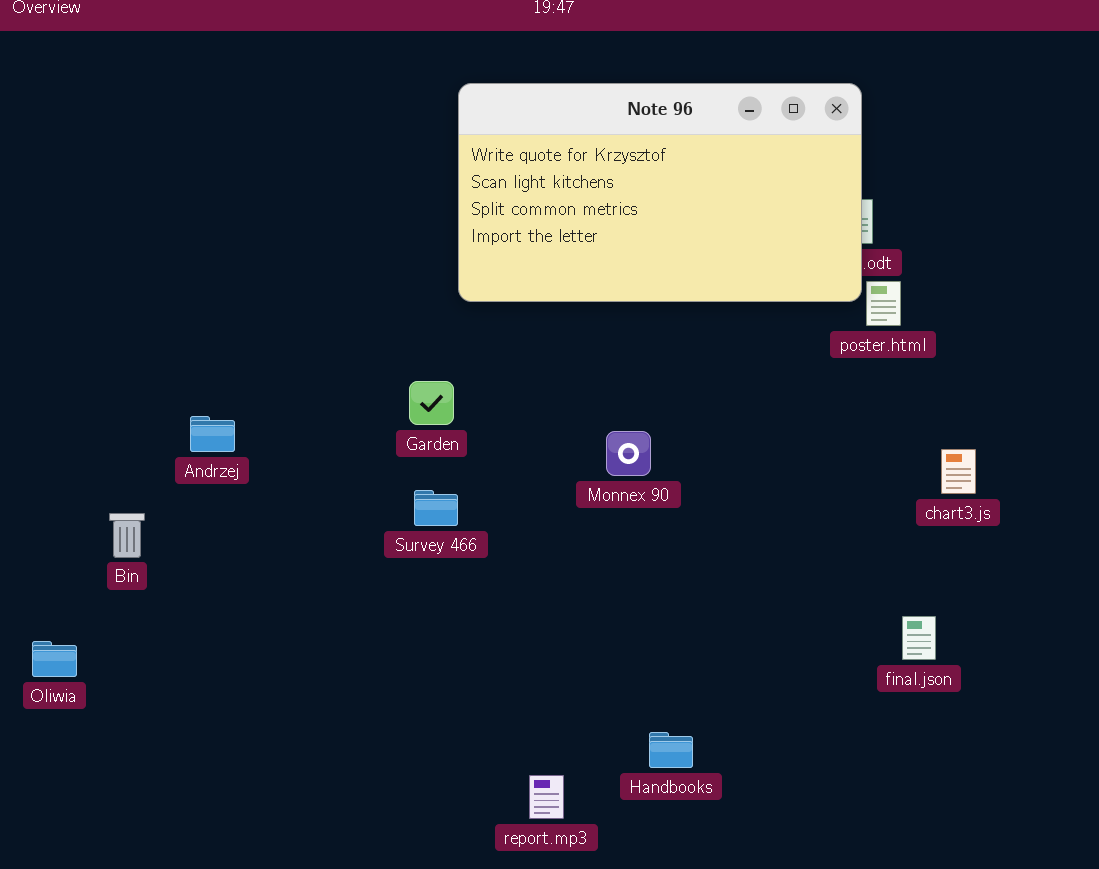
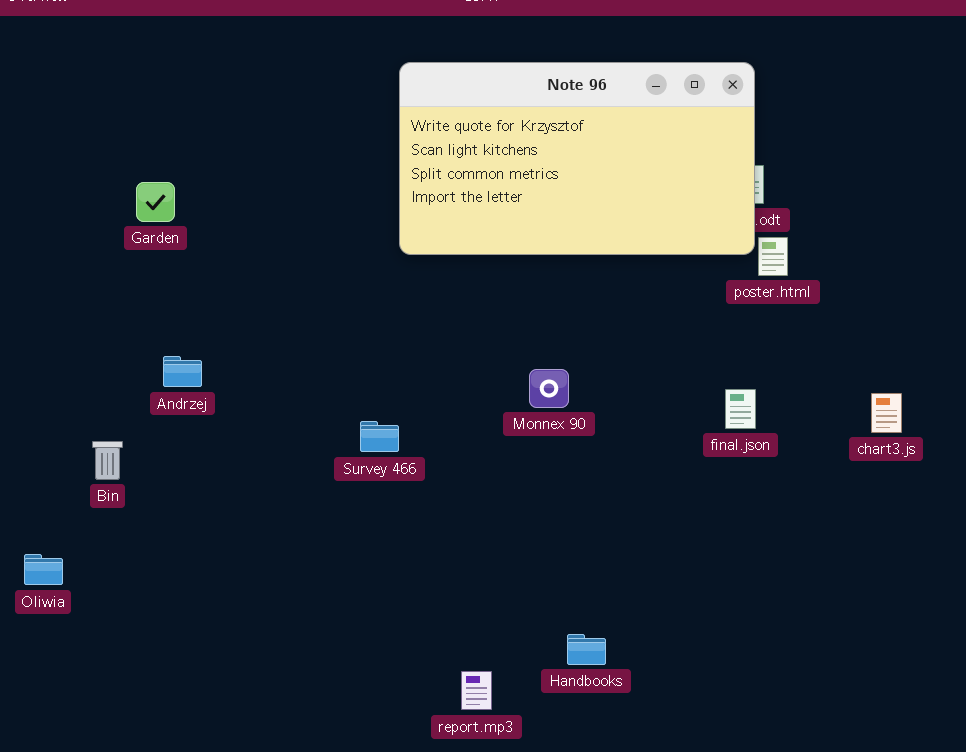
Garden: [409,381,454,425] -> [136,182,175,222], moved
chart3.js: [941,449,976,494] -> [871,393,902,433], moved
final.json: [902,616,936,660] -> [725,389,756,429], moved

